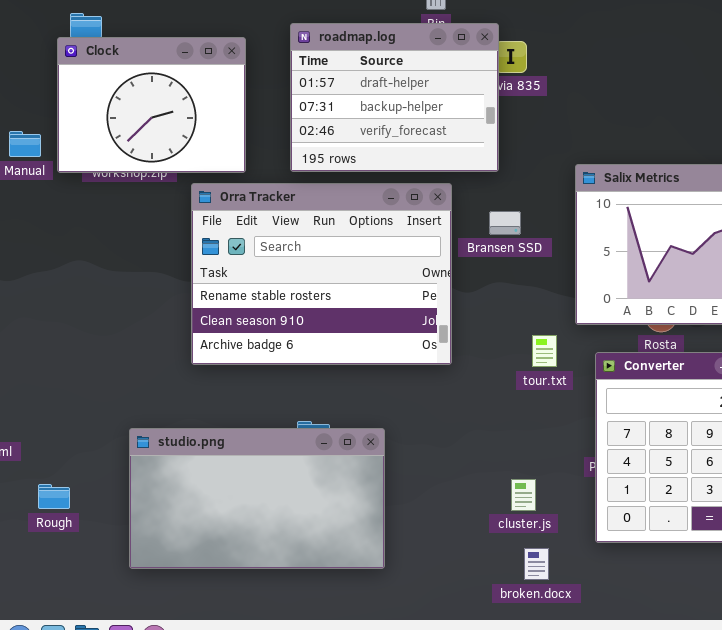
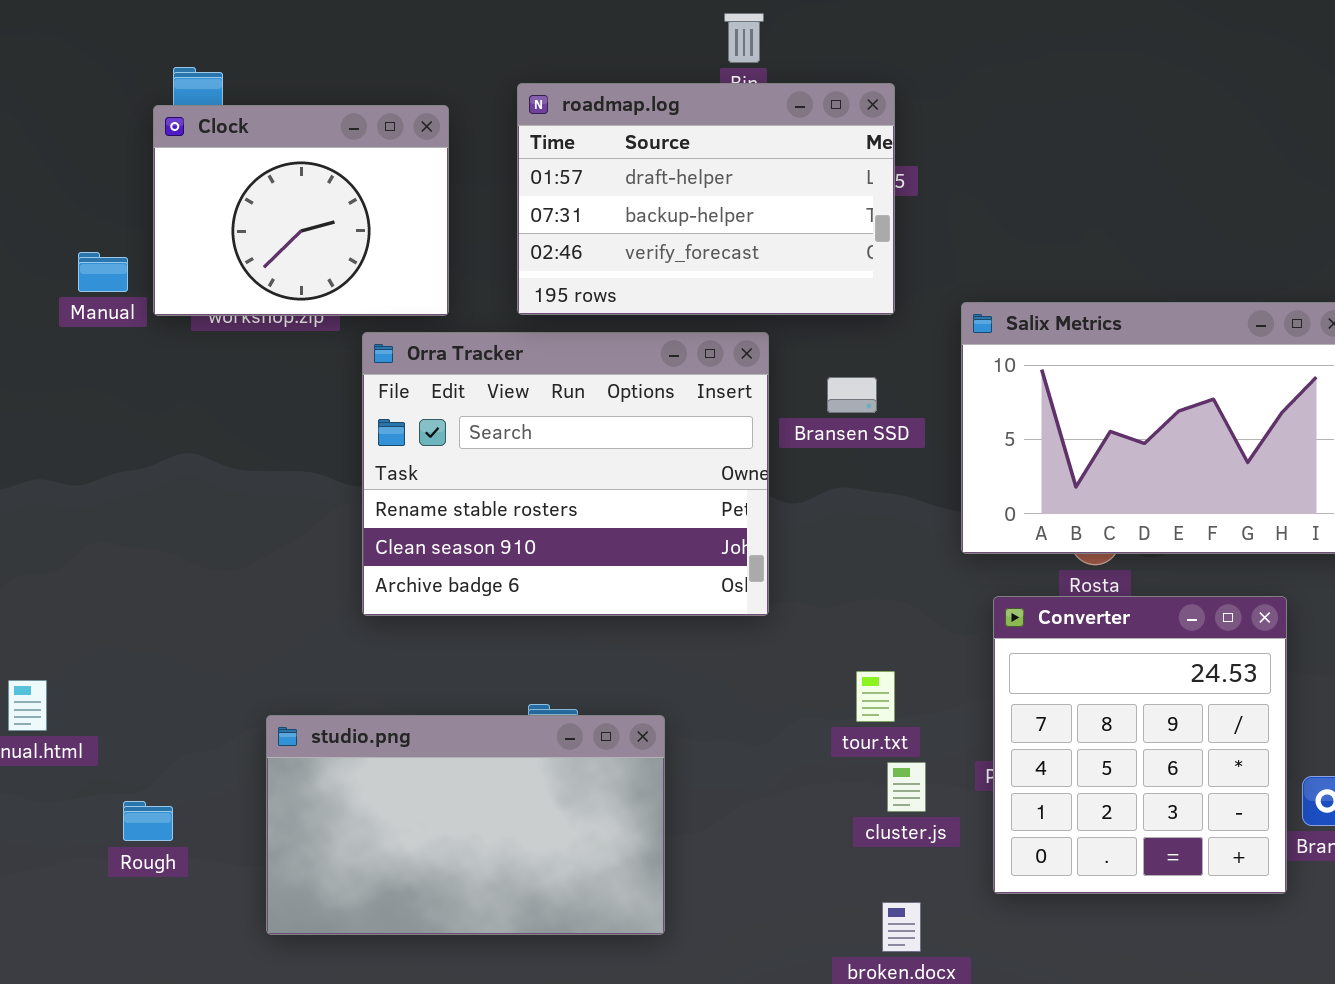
roadmap.log: [290,23,499,172] -> [517,83,895,315], resized
tour.txt: [532,335,557,367] -> [856,671,895,722], moved
cluster.js: [511,479,536,511] -> [887,762,926,812], moved

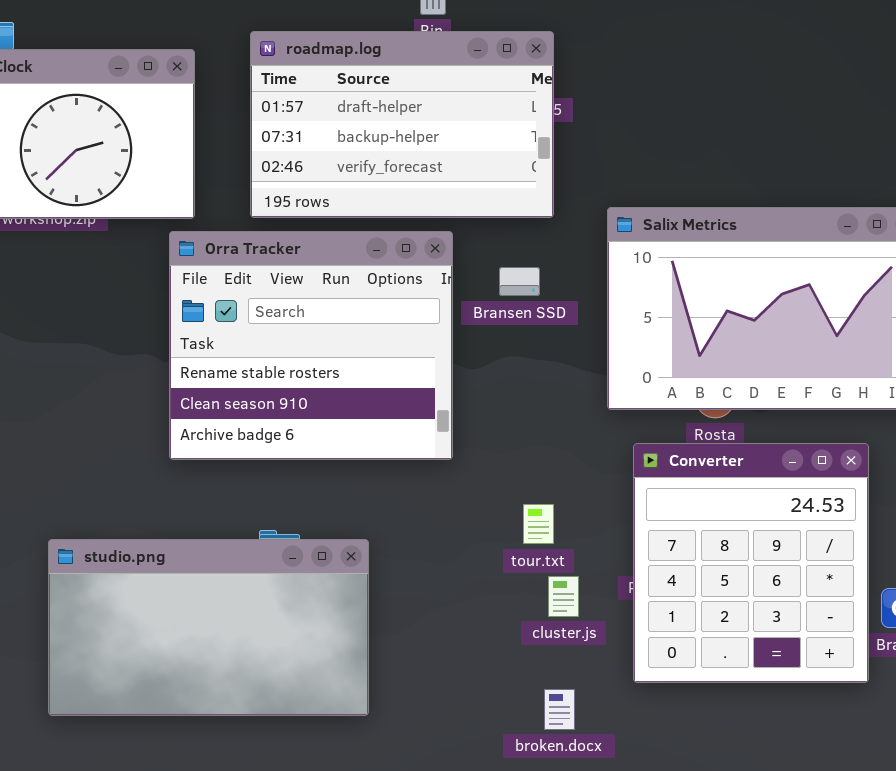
Orra Tracker: [362,332,769,616] -> [169,231,453,460], resized

